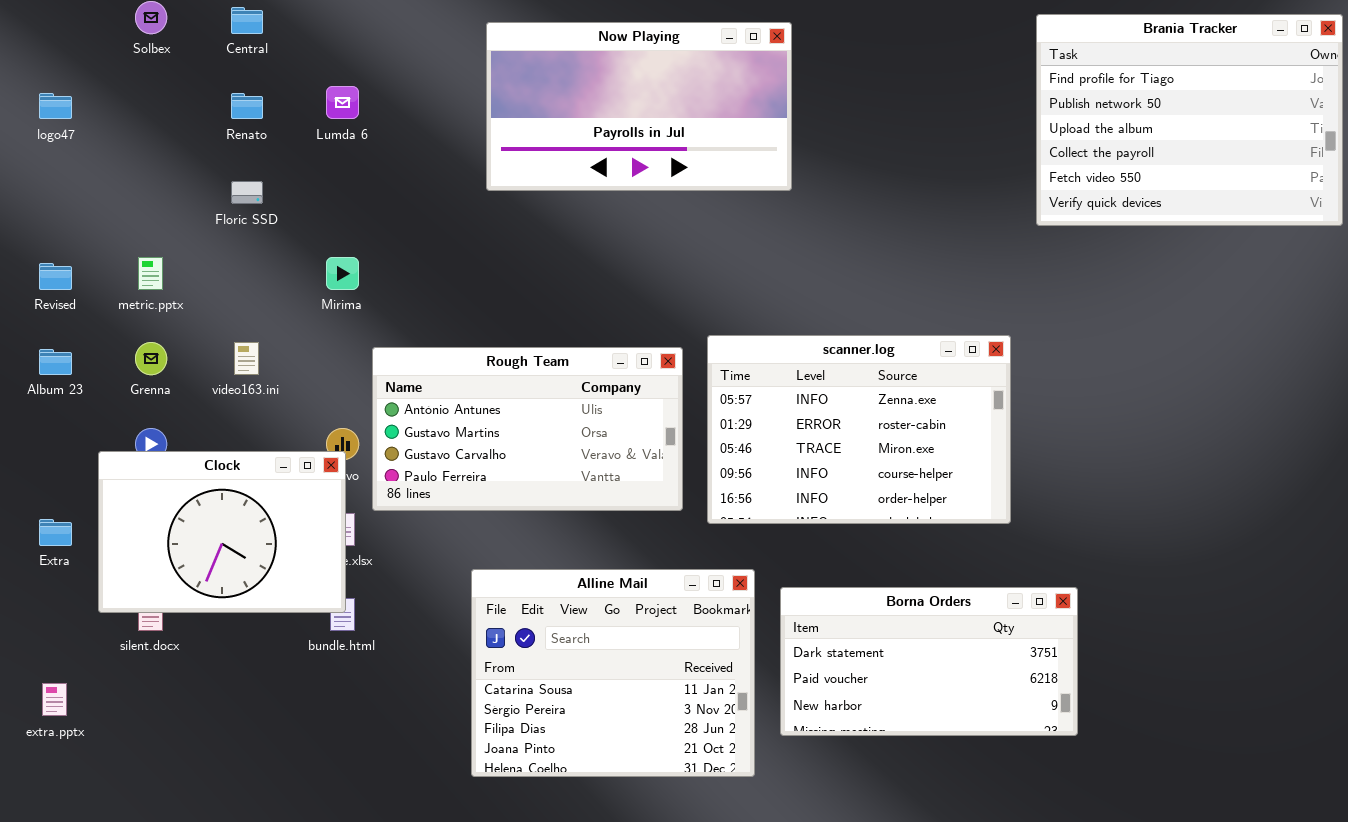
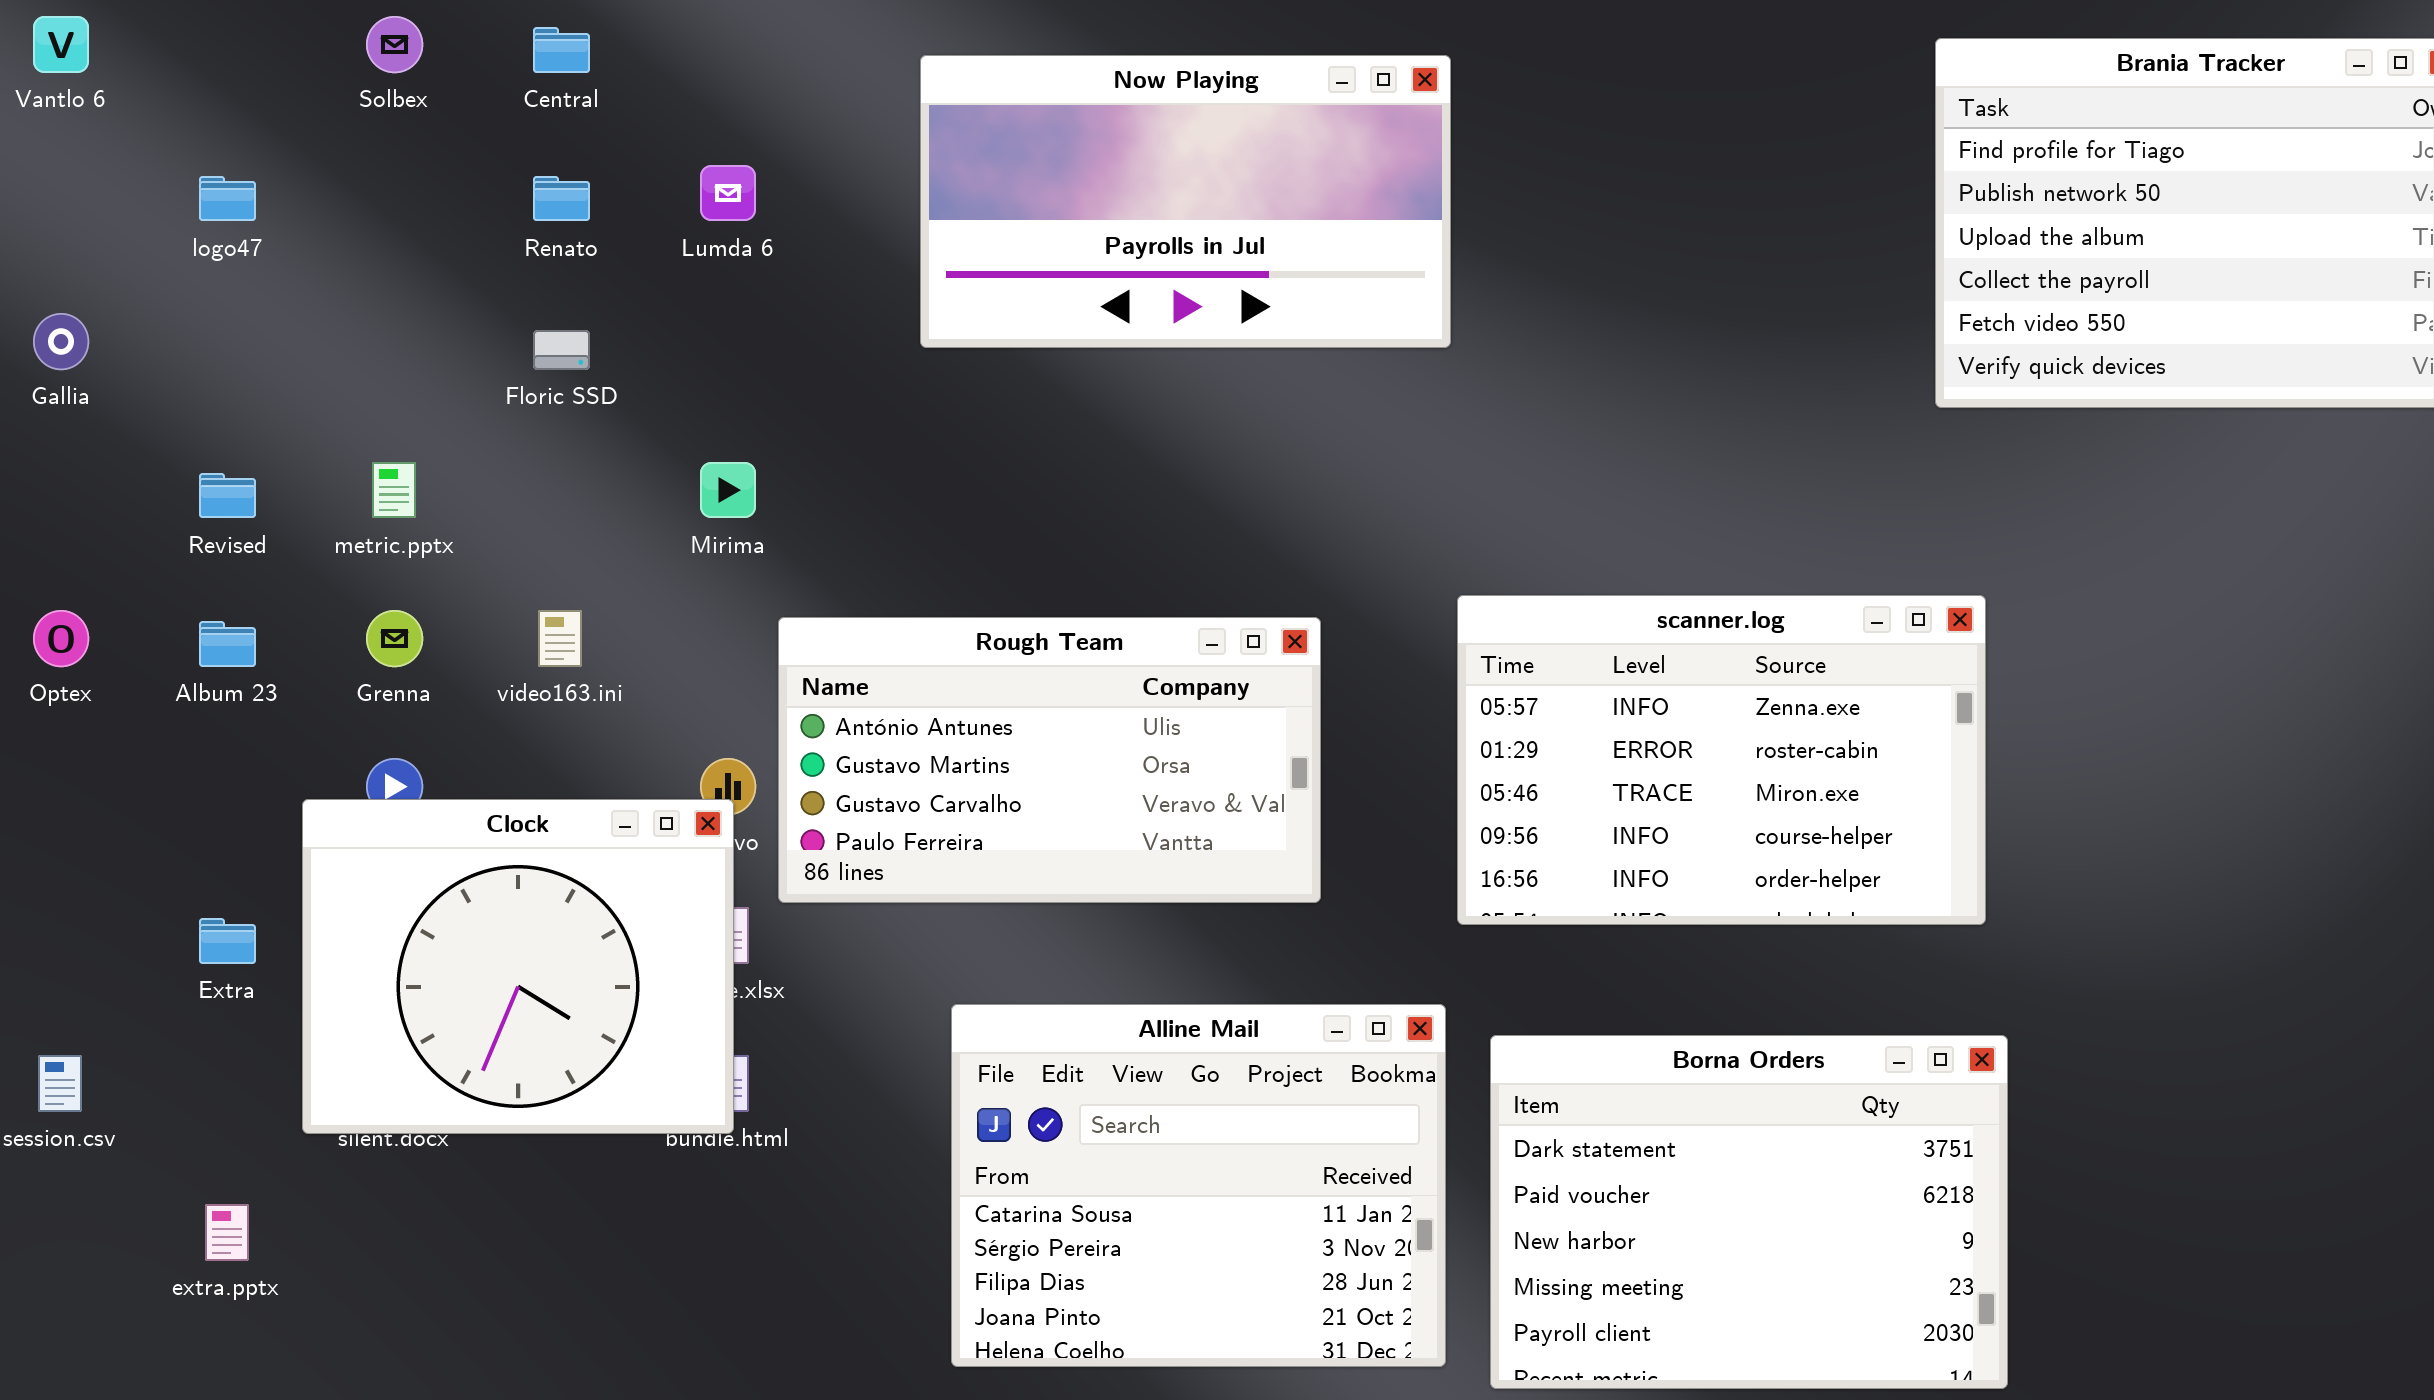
Now Playing: [486,22,792,191] -> [920,55,1451,348], moved
scanner.log: [707,335,1011,524] -> [1457,595,1986,925], moved
Clock: [98,451,346,613] -> [302,799,734,1134], resized
Borna Orders: [780,587,1078,736] -> [1490,1035,2008,1389], resized

